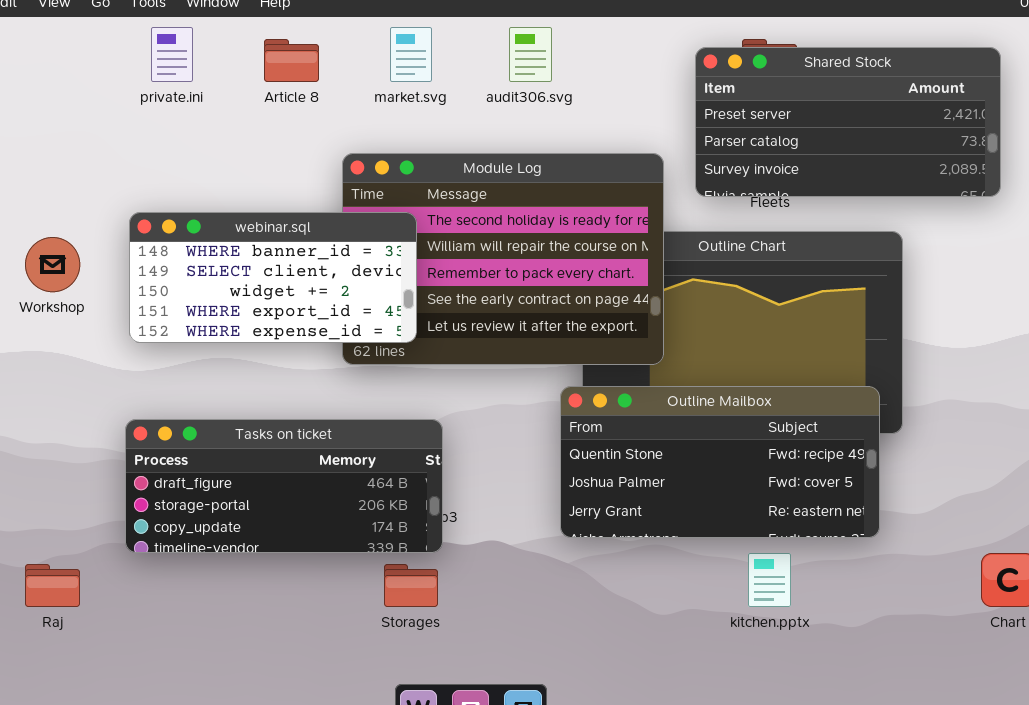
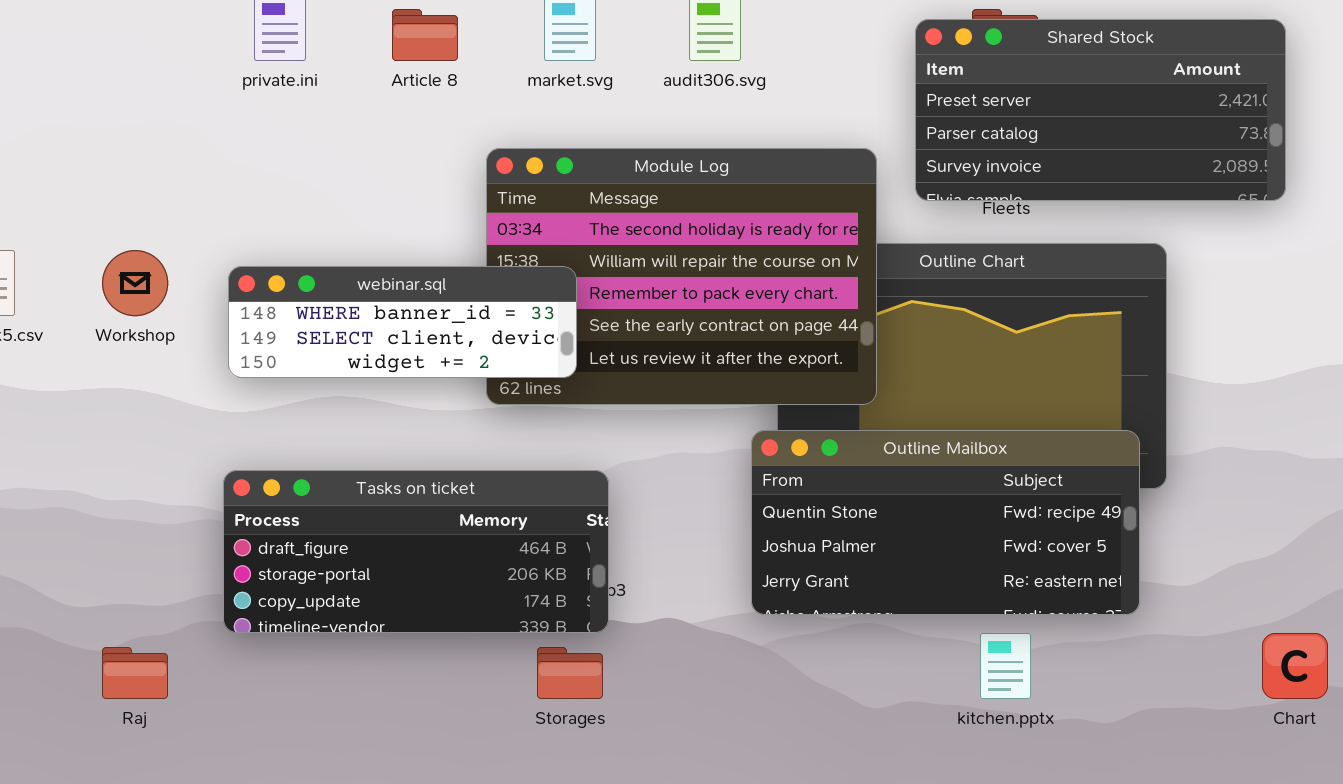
webinar.sql: [129,212,417,343] -> [228,266,577,378], resized

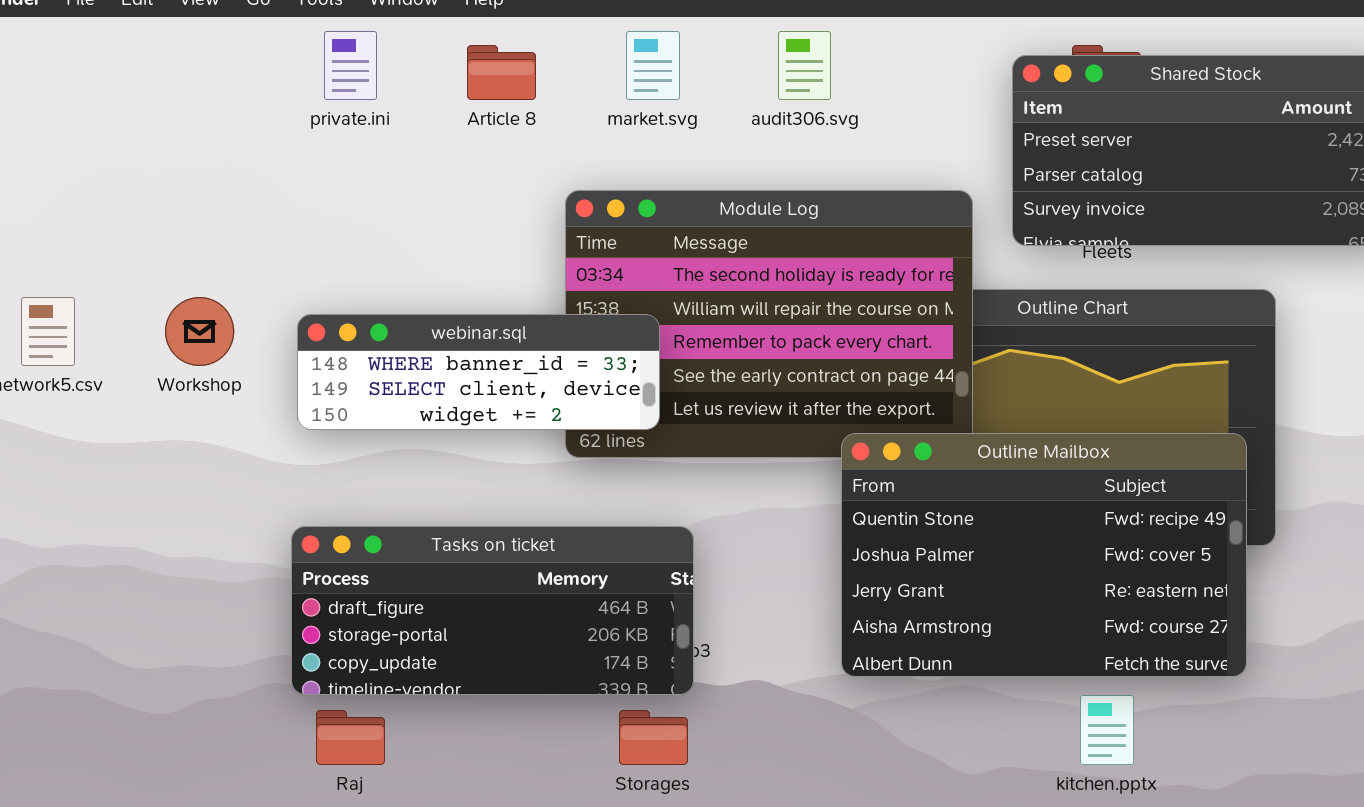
Outline Mailbox: [751,430,1140,615] -> [841,433,1247,677], resized
Raj: [102,647,168,699] -> [316,710,385,765], moved

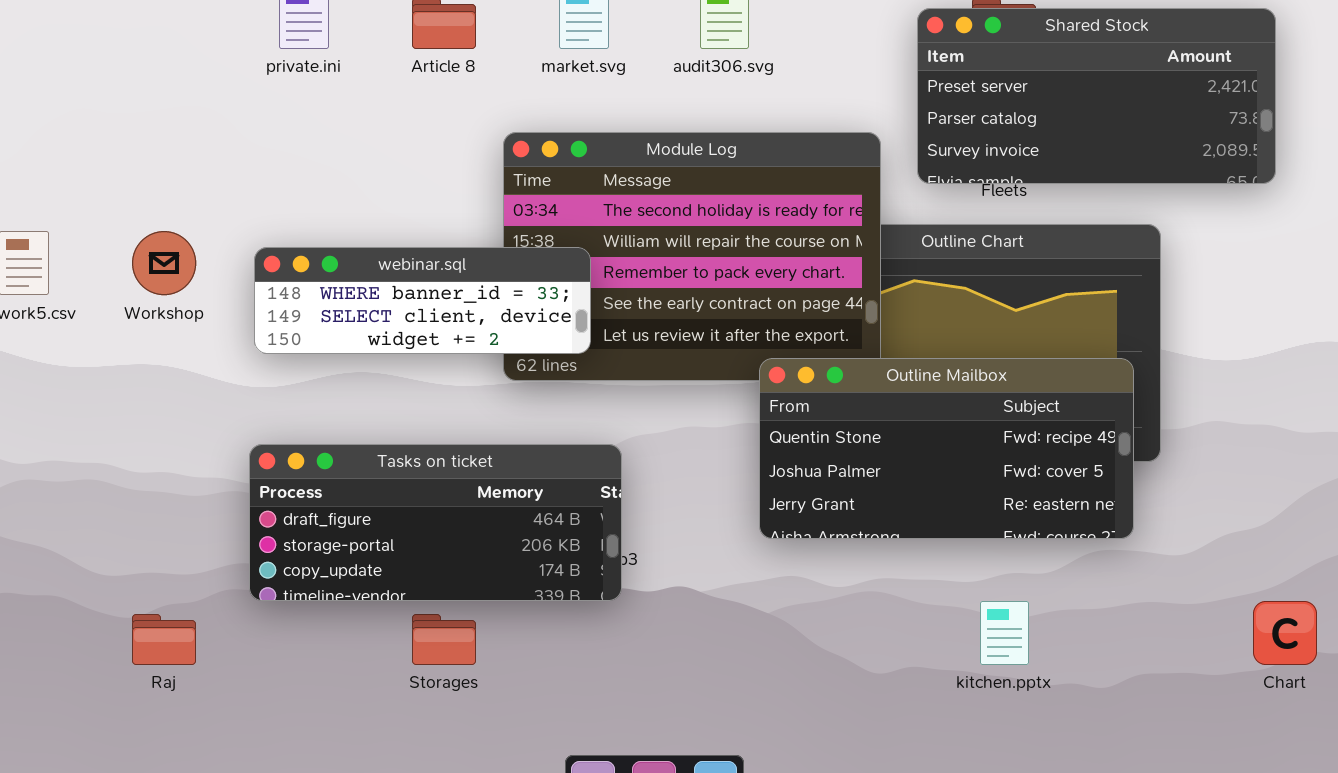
Outline Mailbox: [841,433,1247,677] -> [759,358,1134,539], resized
Raj: [316,710,385,765] -> [132,614,196,665], moved
Storages: [619,710,688,765] -> [412,614,476,665], moved

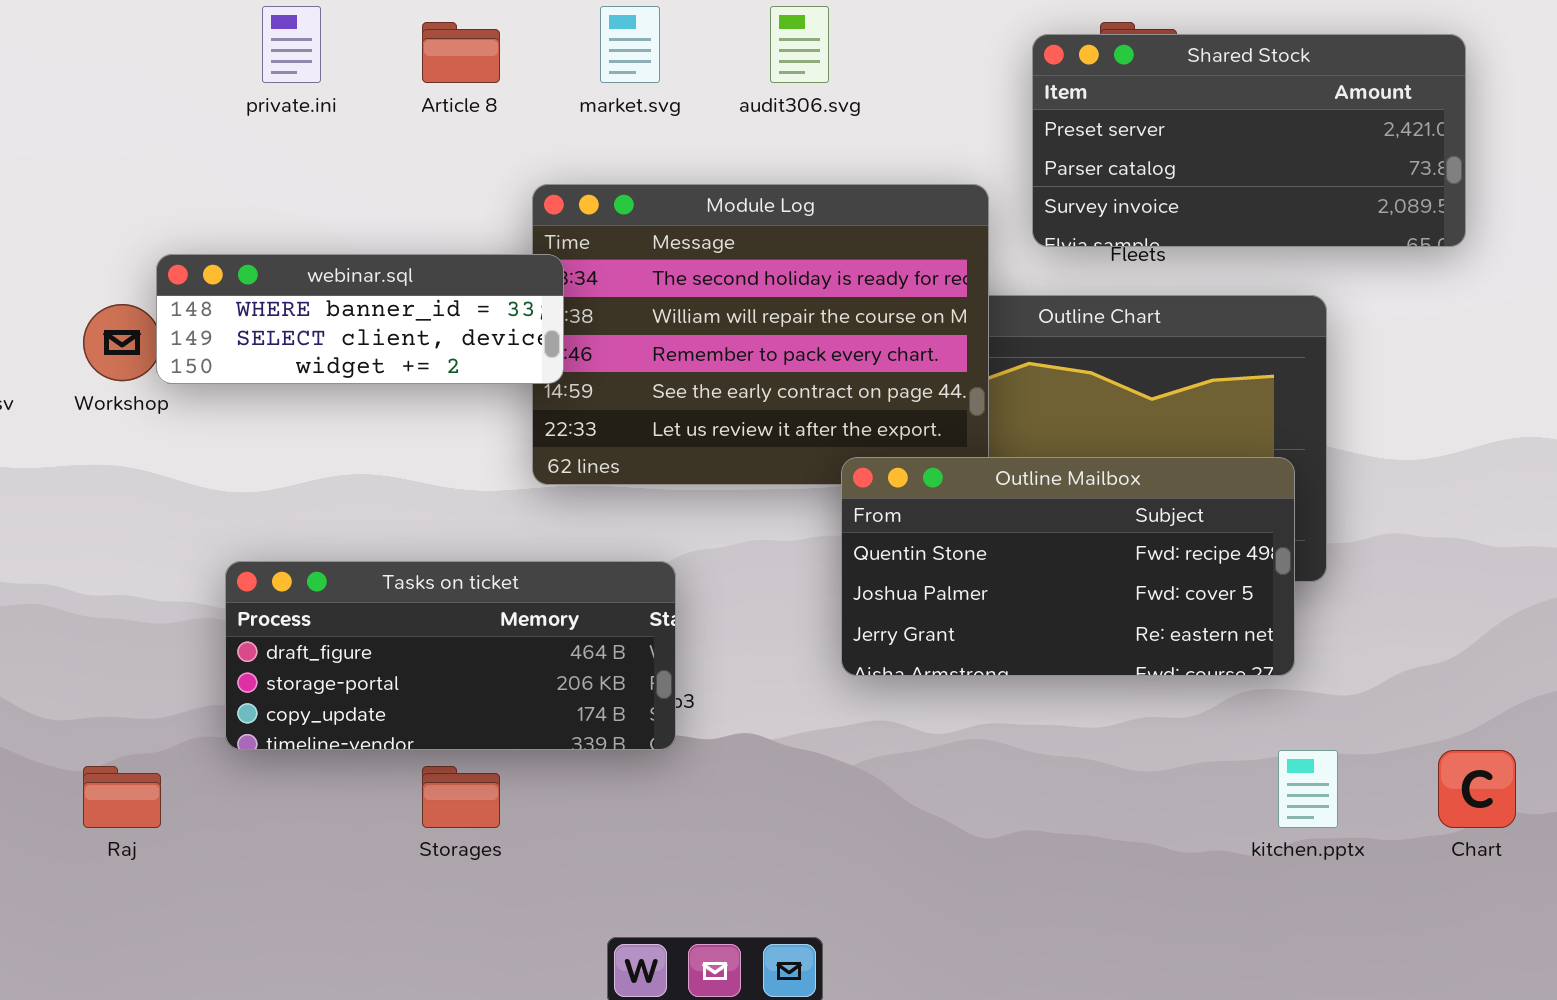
webinar.sql: [254,247,591,354] -> [156,254,564,384], moved
kitchen.pptx: [980,601,1029,665] -> [1278,750,1338,828], moved

